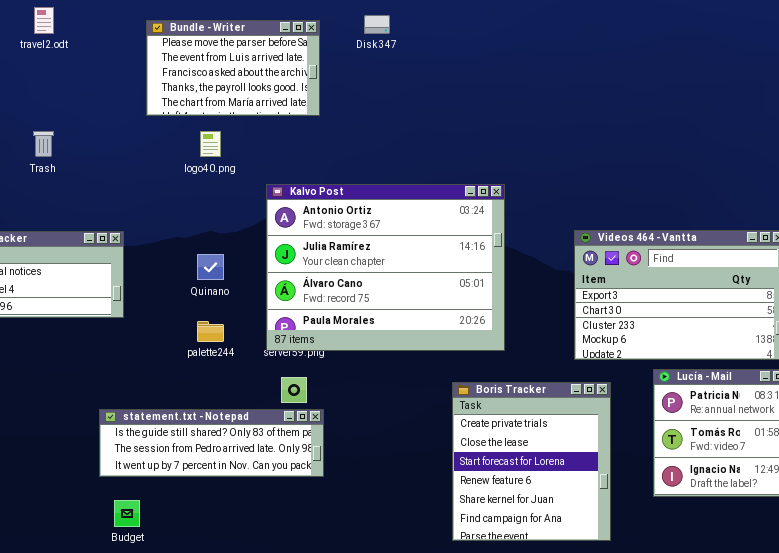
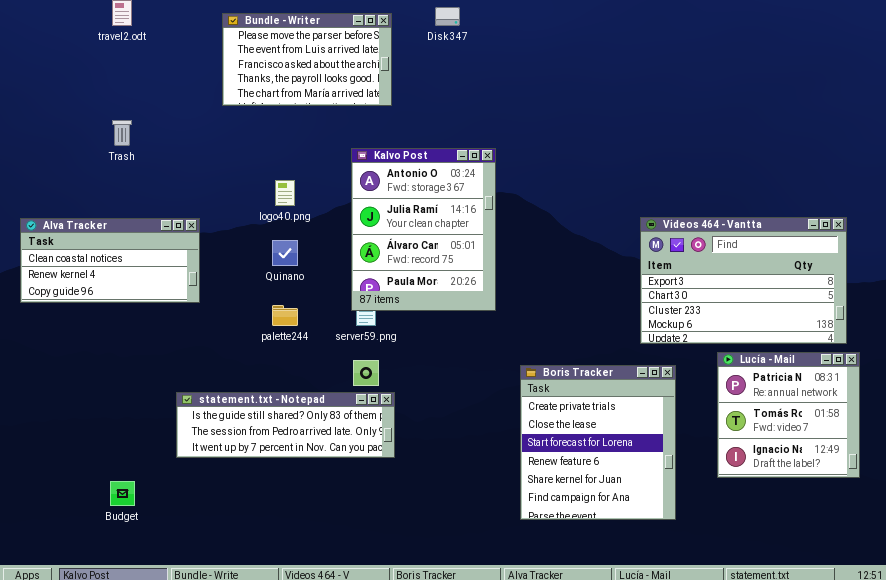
logo40.png: [200,131,221,157] -> [275,180,295,206], moved
Kalvo Post: [266,184,505,351] -> [351,148,496,311], moved, resized
Budget: [114,500,140,527] -> [110,481,135,506], moved

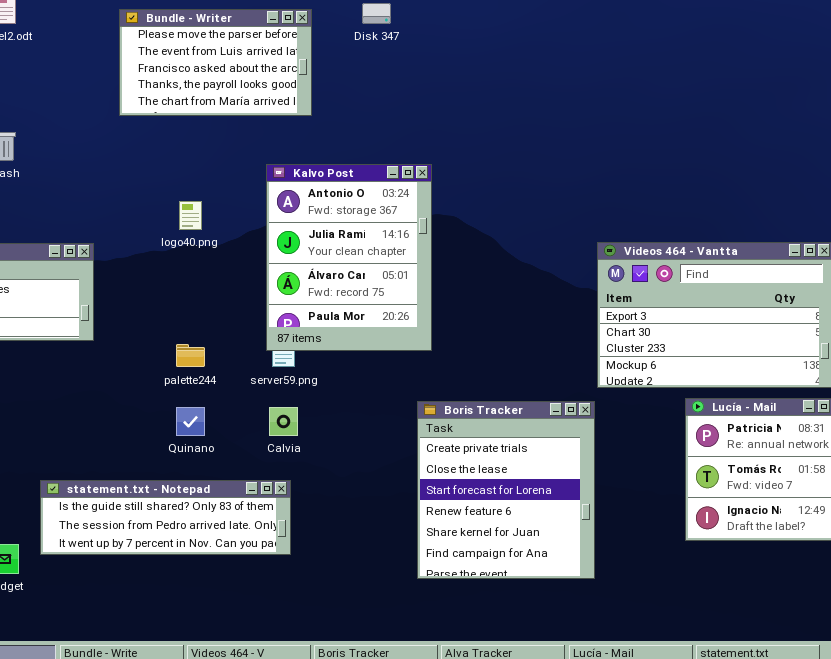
Quinano: [272,240,298,266] -> [176,407,205,436], moved
Boris Tracker: [520,365,676,520] -> [417,401,595,579], moved
statement.txt - Notepad: [176,392,395,458] -> [40,480,291,555], moved

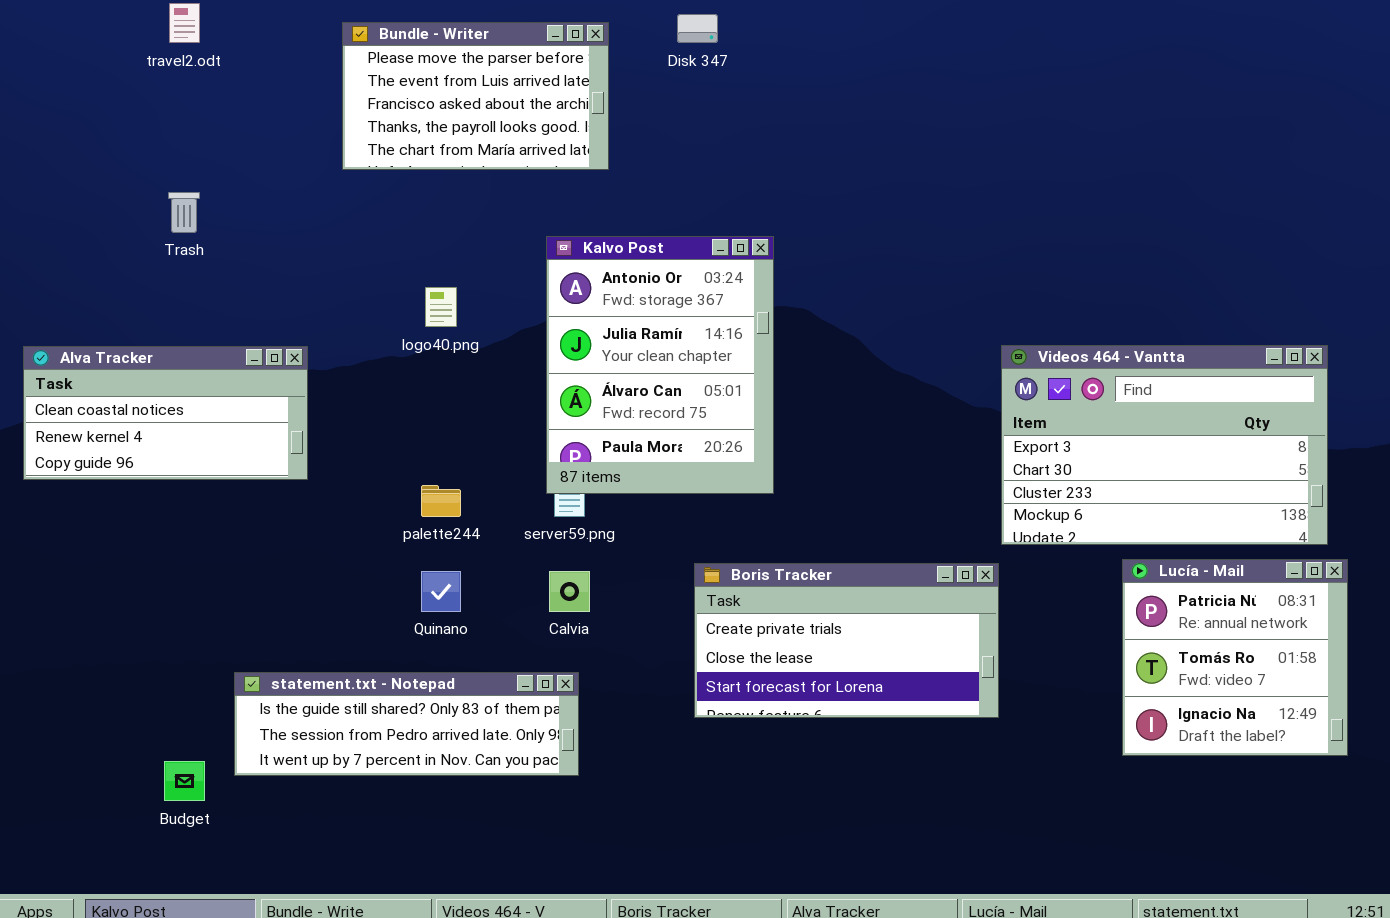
Boris Tracker: [417,401,595,579] -> [694,563,999,718], resized

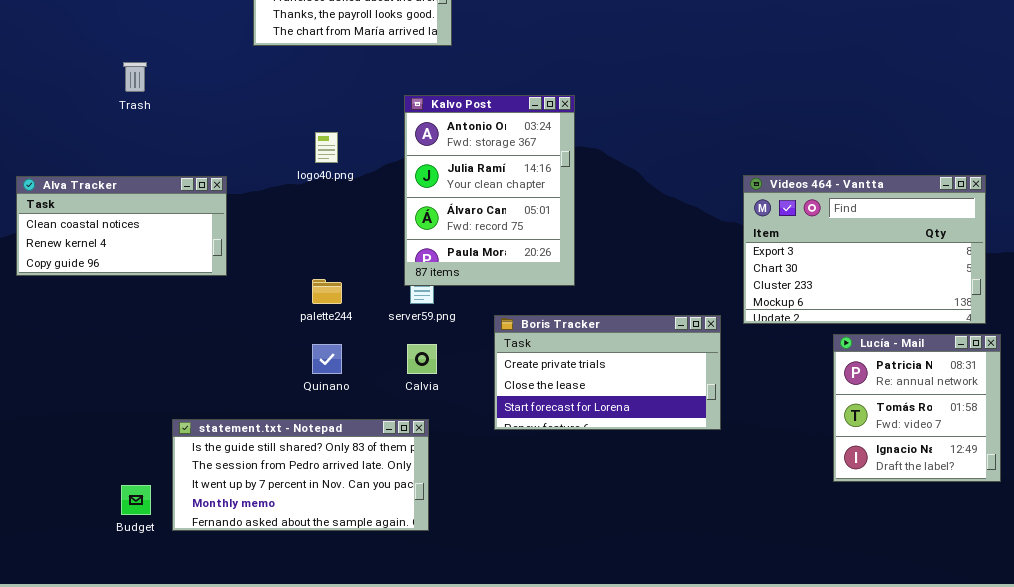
Boris Tracker: [694,563,999,718] -> [494,315,721,430], moved
statement.txt - Notepad: [234,672,579,776] -> [172,419,429,531], resized

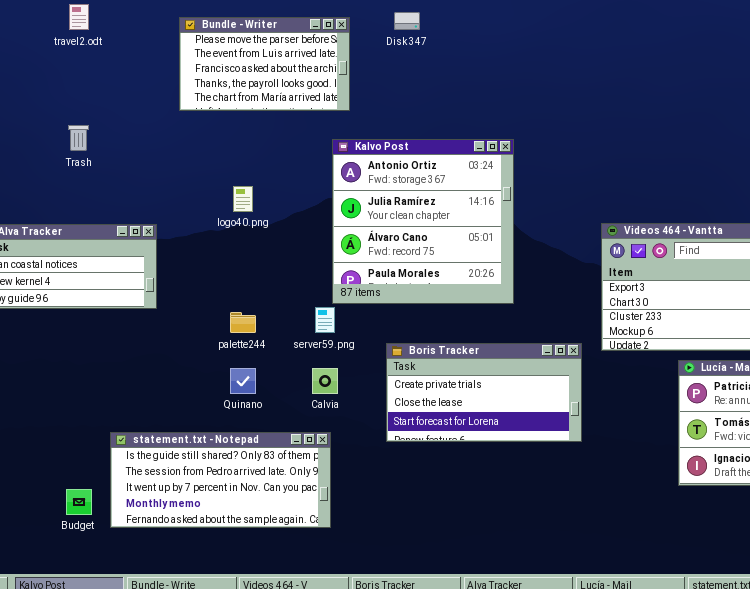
Kalvo Post: [404,95,575,286] -> [332,139,514,304], moved, resized

